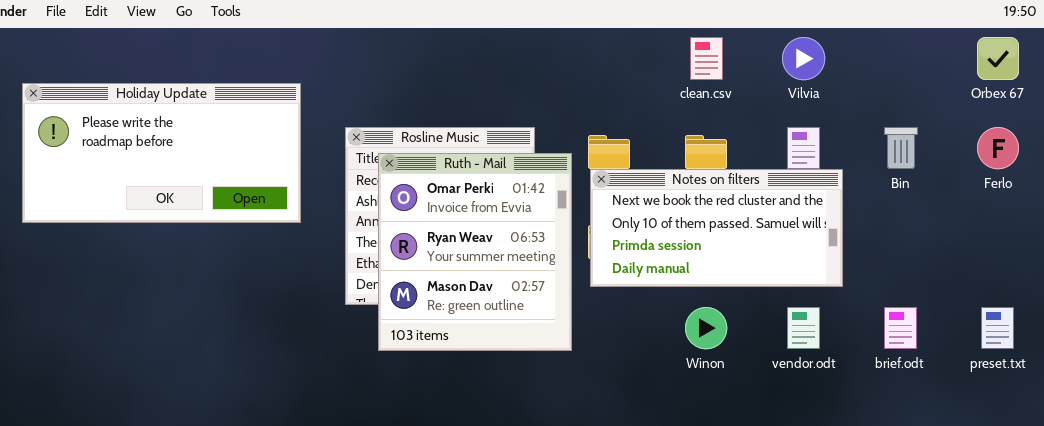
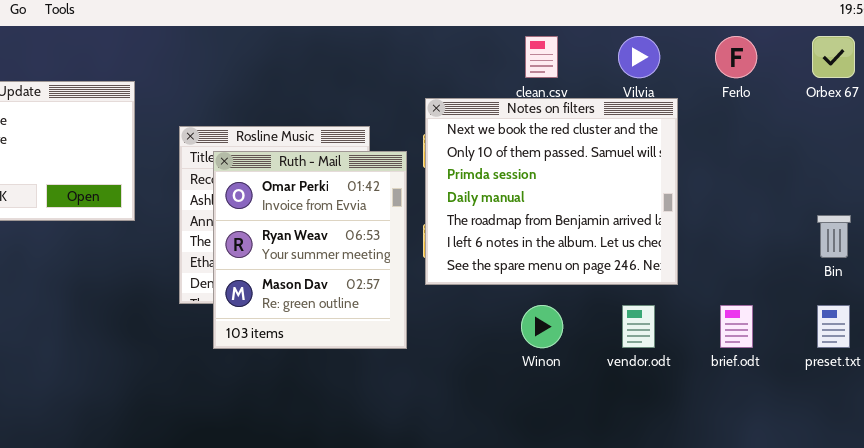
Bin: [884,127,918,169] -> [817,215,851,258], moved
Ferlo: [977,127,1019,169] -> [715,36,757,78], moved
Notes on filters: [590,169,843,287] -> [425,98,678,285], resized

